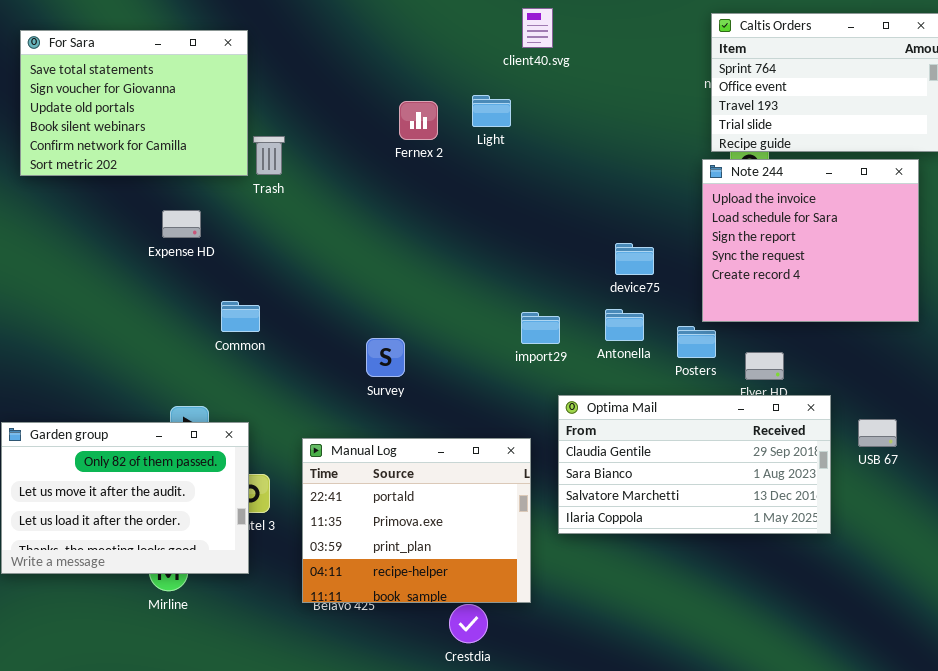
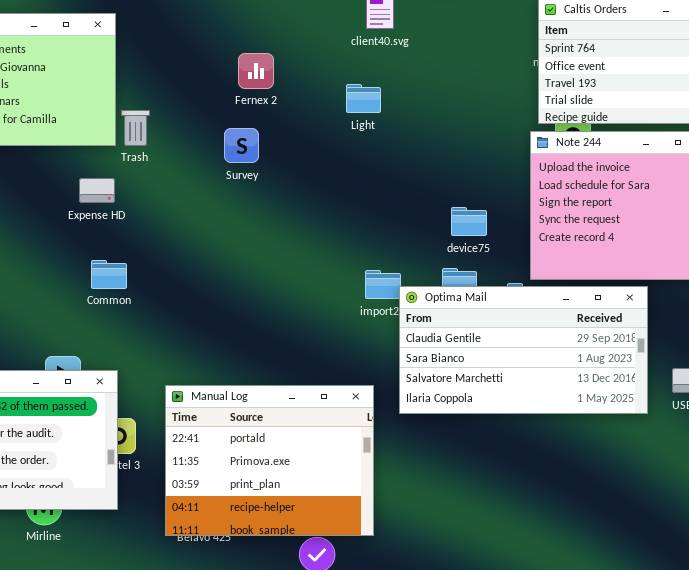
Light: [472,95,511,127] -> [346,84,381,113], moved
Fernex 2: [399,101,438,140] -> [238,53,274,89], moved
Expense HD: [162,210,201,238] -> [79,178,115,203], moved
Survey: [366,338,405,377] -> [224,128,259,163], moved
Optima Mail: [558,395,831,534] -> [399,286,648,414], moved

